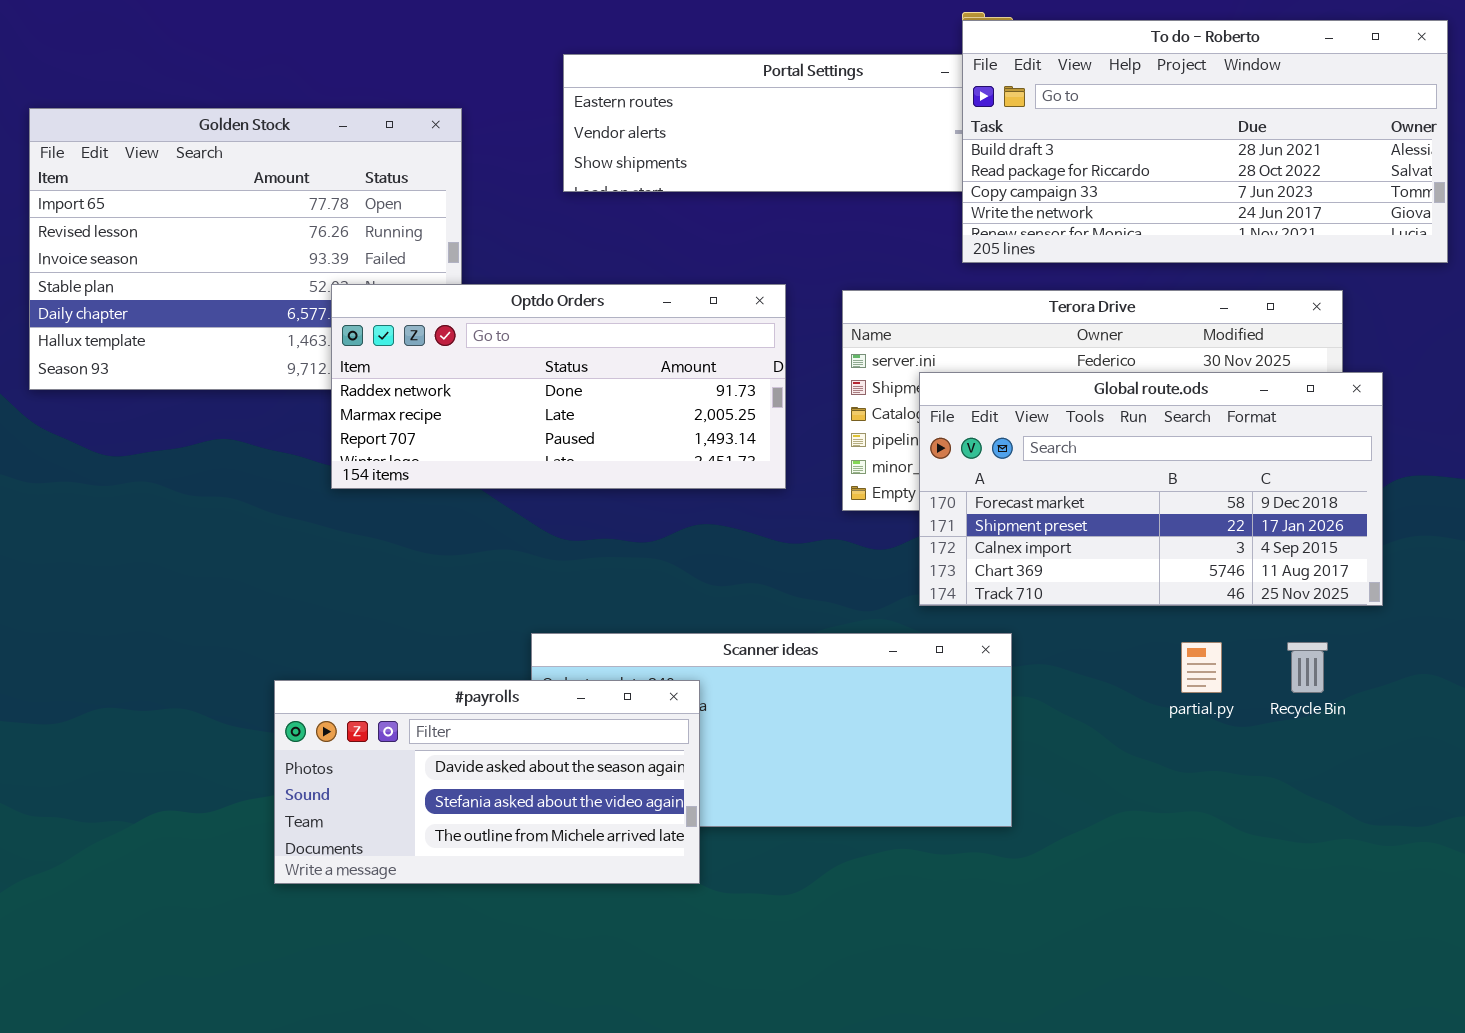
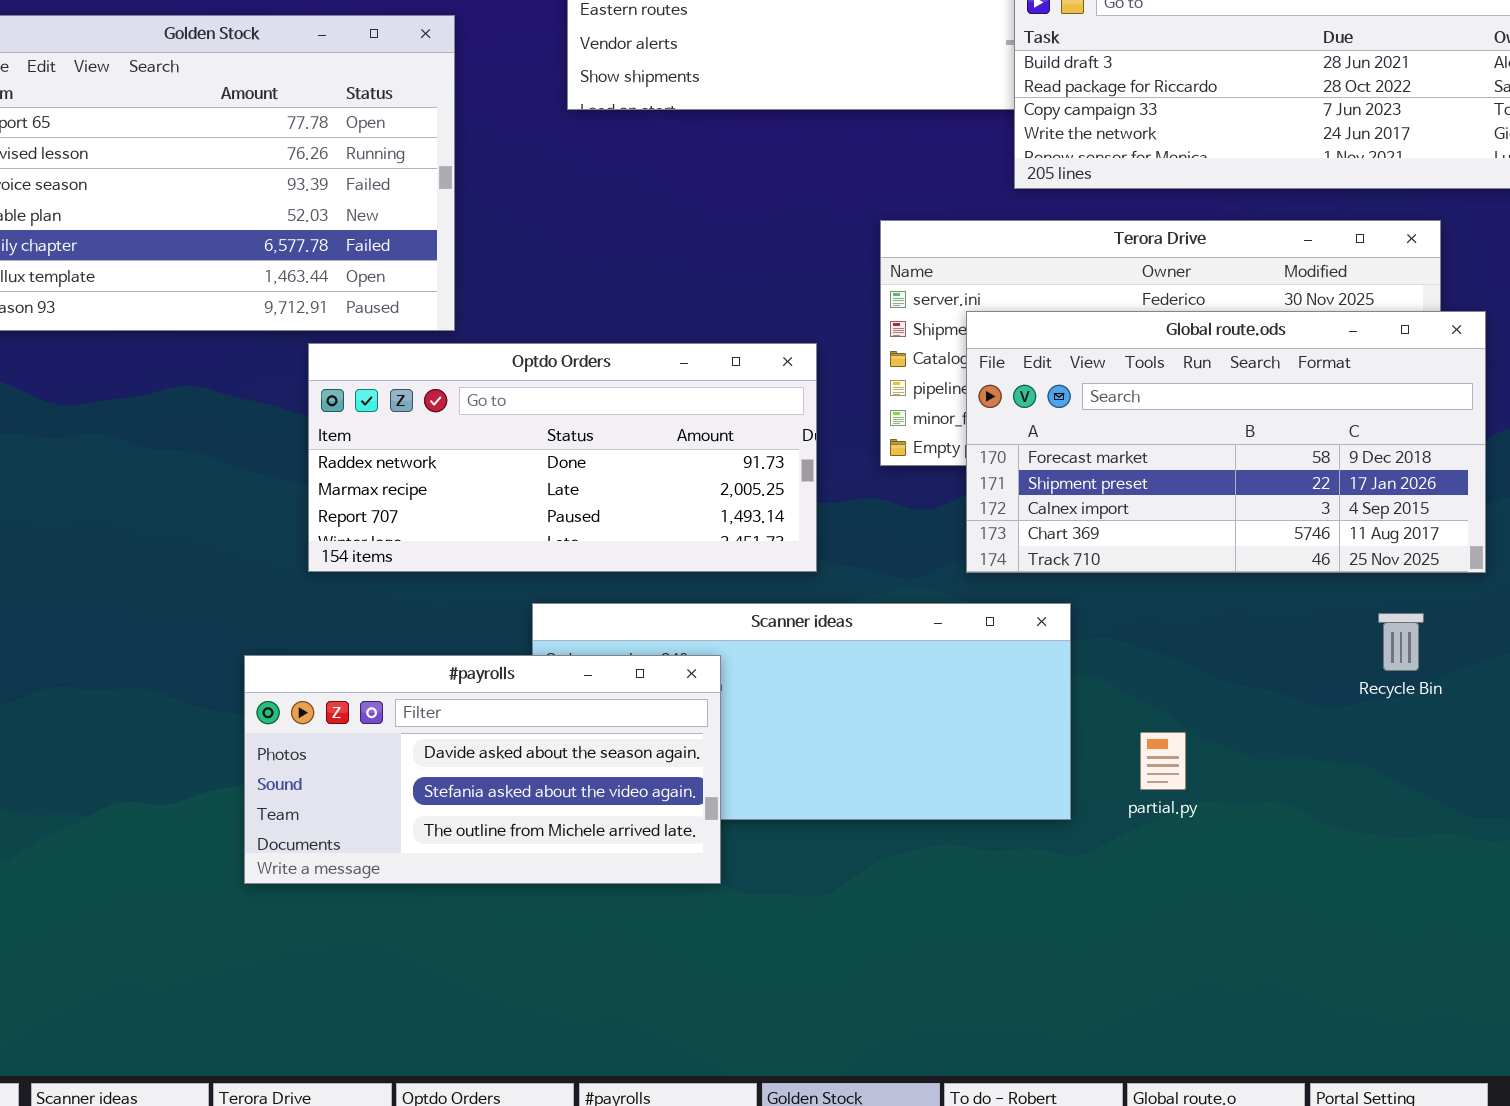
Optdo Orders: [331,284,786,489] -> [308,343,817,572], moved
partial.py: [1181,642,1222,693] -> [1140,732,1186,790], moved

